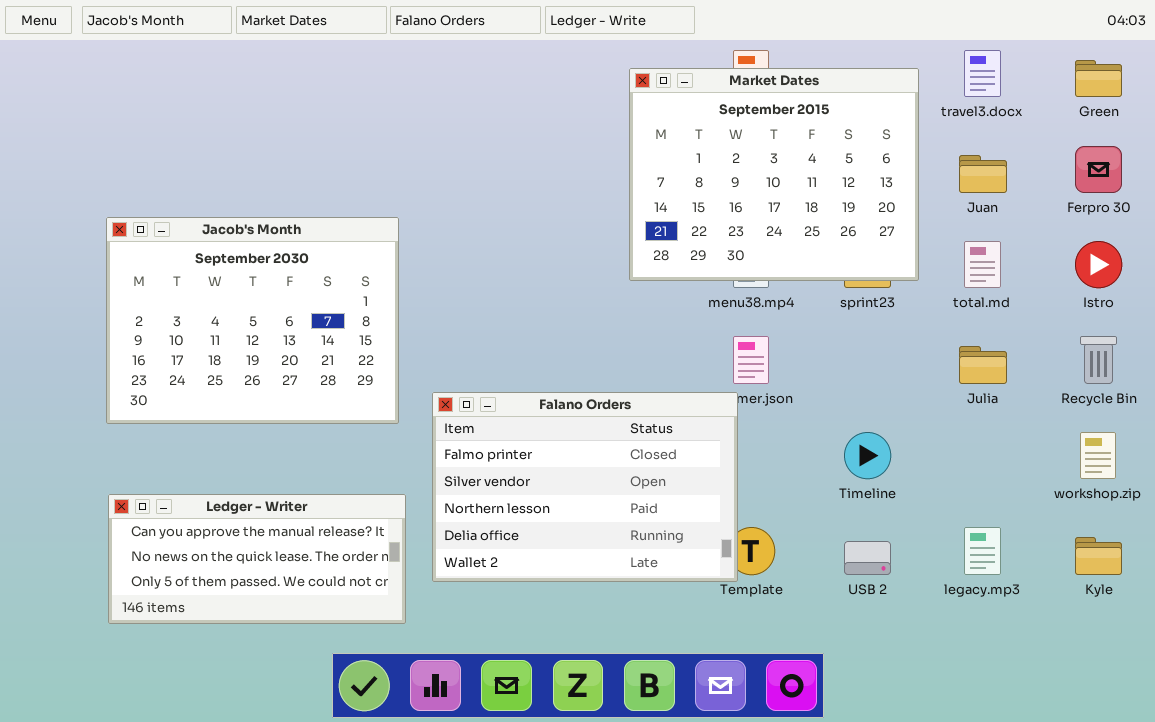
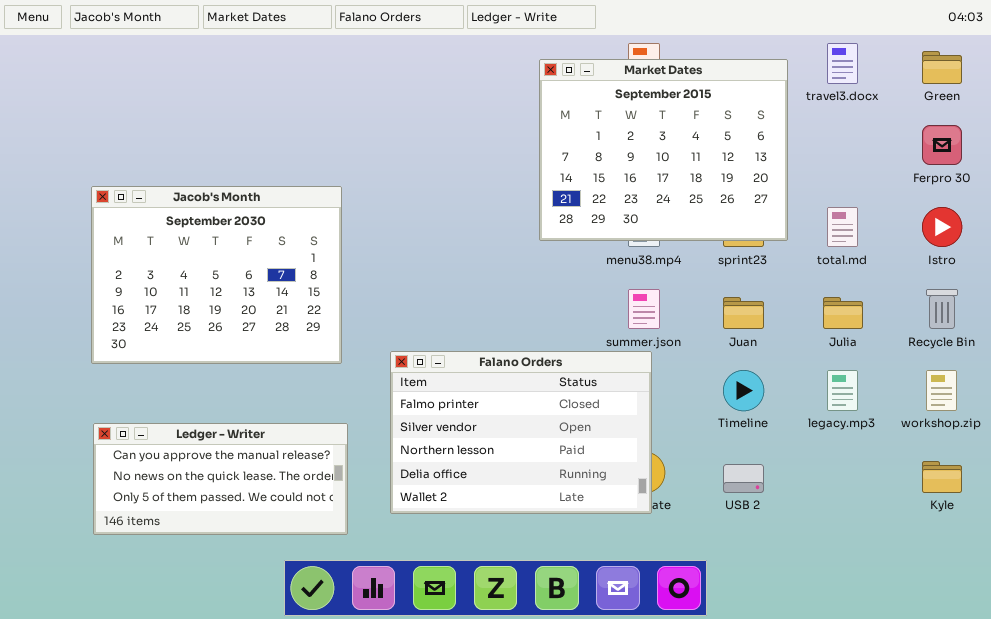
Juan: [959,155,1007,193] -> [723,297,764,329], moved
Falano Orders: [432,392,738,582] -> [390,351,652,514], moved
legacy.mp3: [964,527,1001,575] -> [827,370,858,411], moved

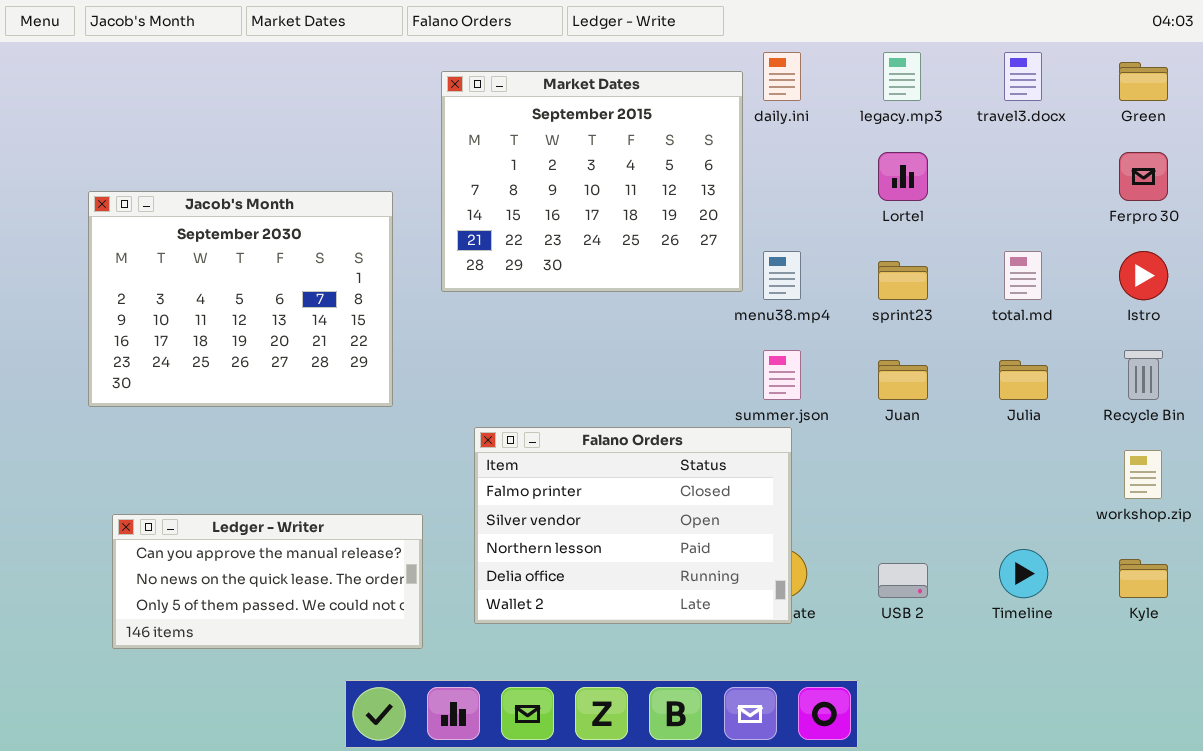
Market Dates: [539,59,788,241] -> [441,71,743,292], moved
Jacob's Month: [91,186,342,364] -> [88,191,393,407], moved
Timeline: [723,370,764,411] -> [999,549,1048,598], moved
legacy.mp3: [827,370,858,411] -> [883,52,921,101], moved

